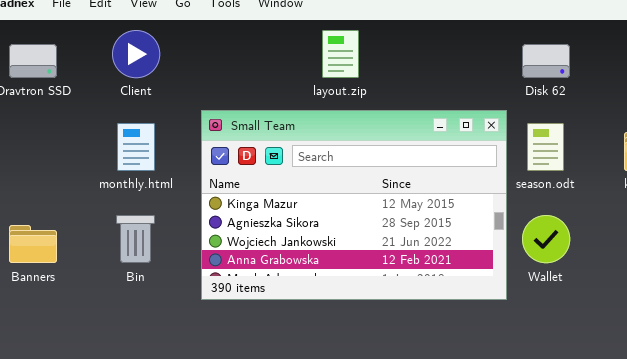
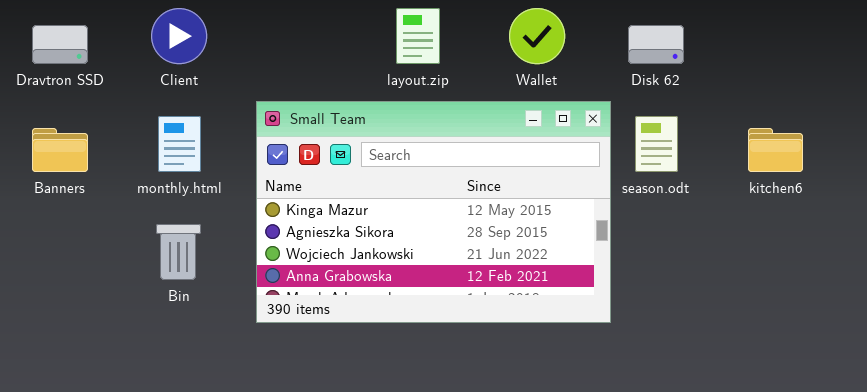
Wallet: [522,215,570,263] -> [509,8,565,64], moved
Banners: [9,225,57,263] -> [32,128,88,172], moved

